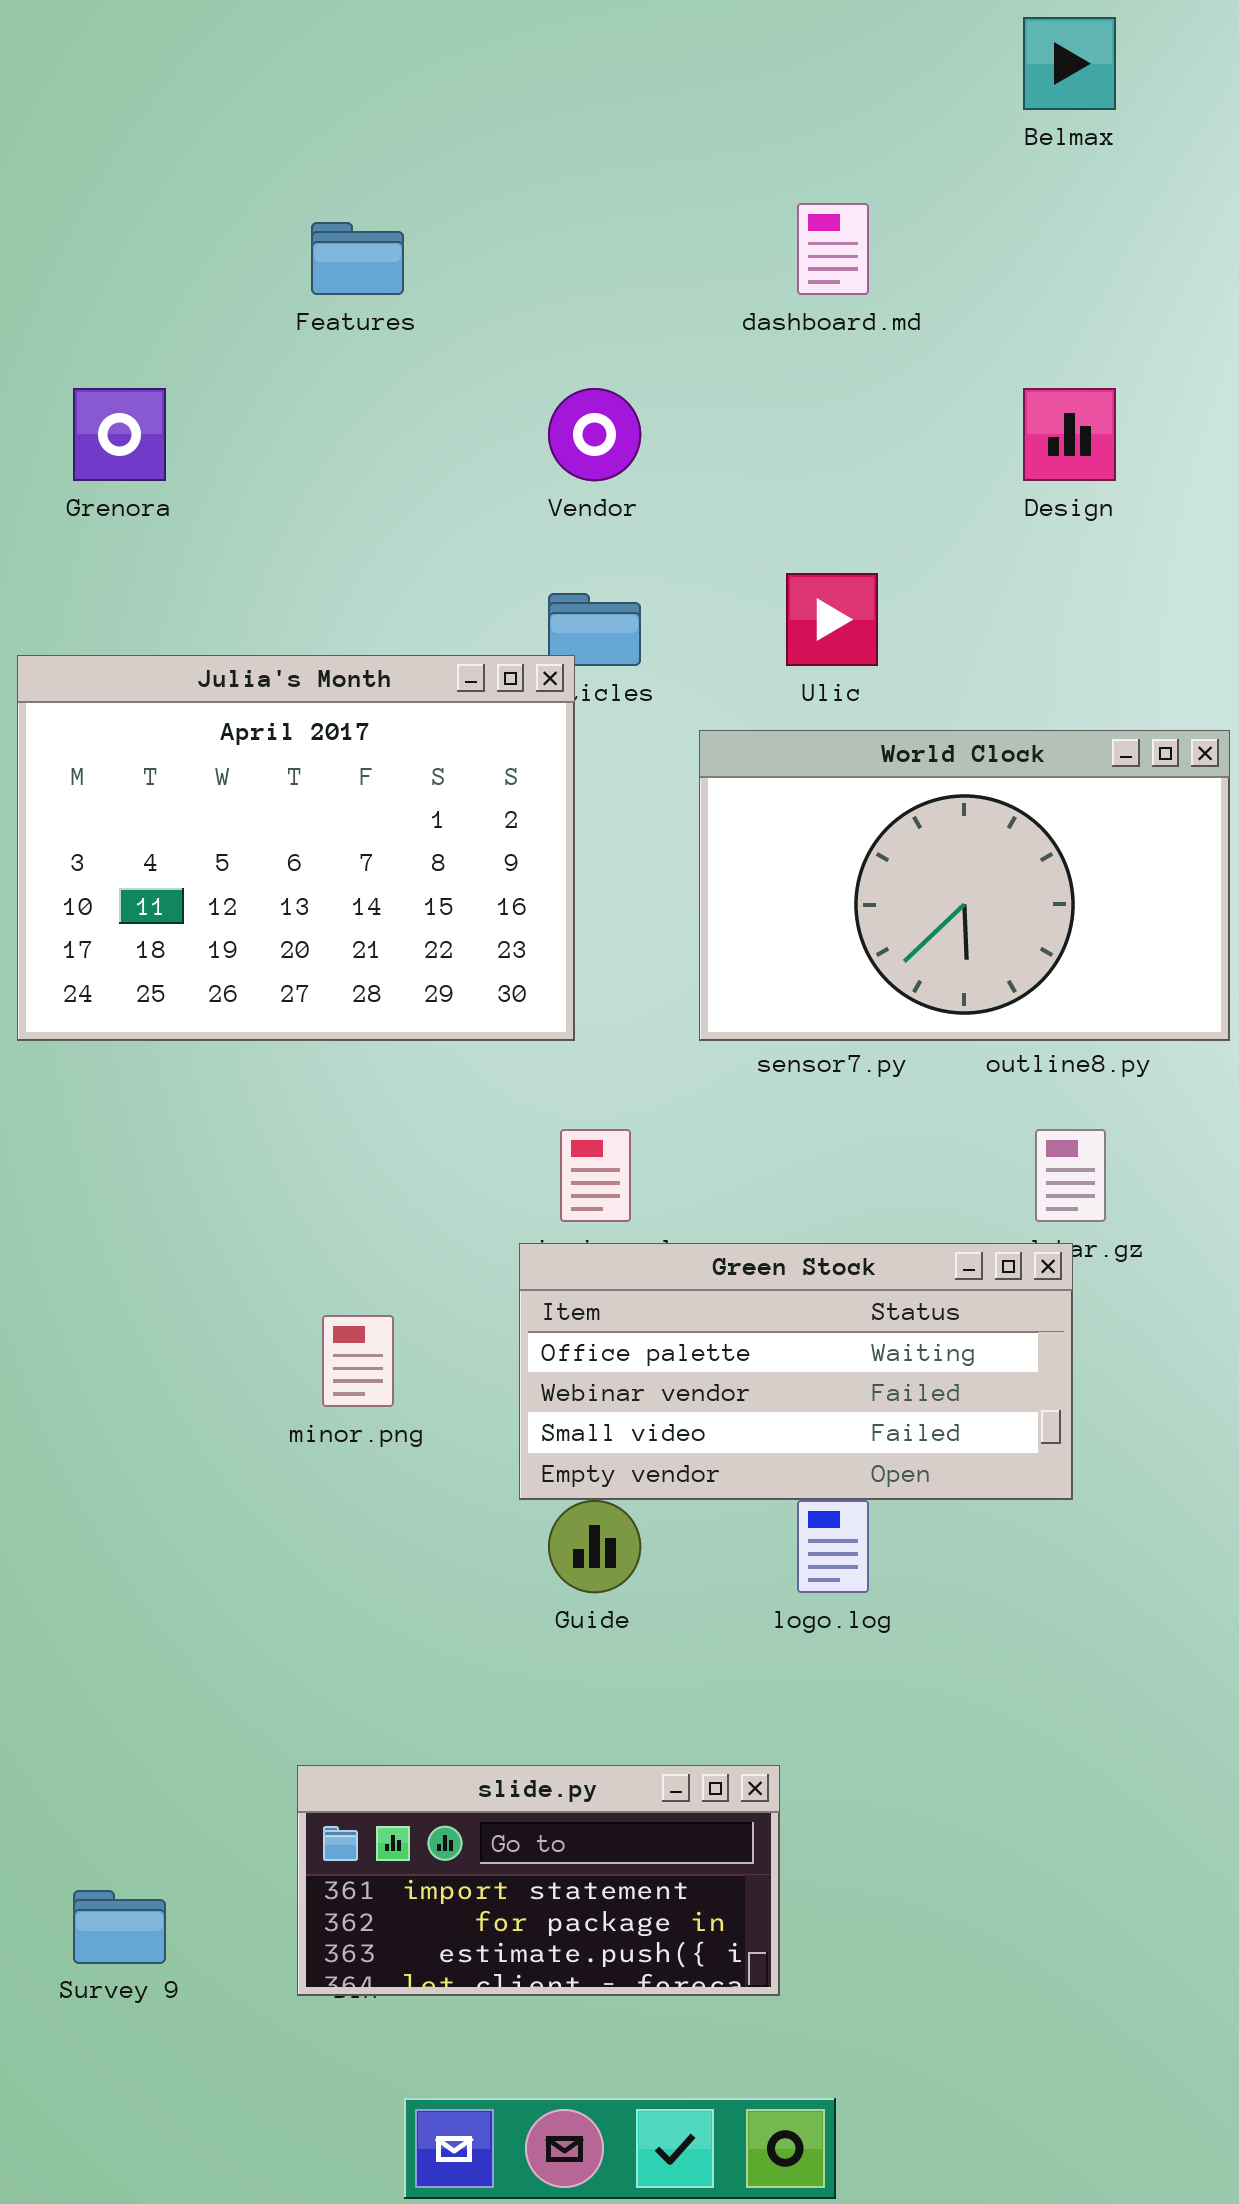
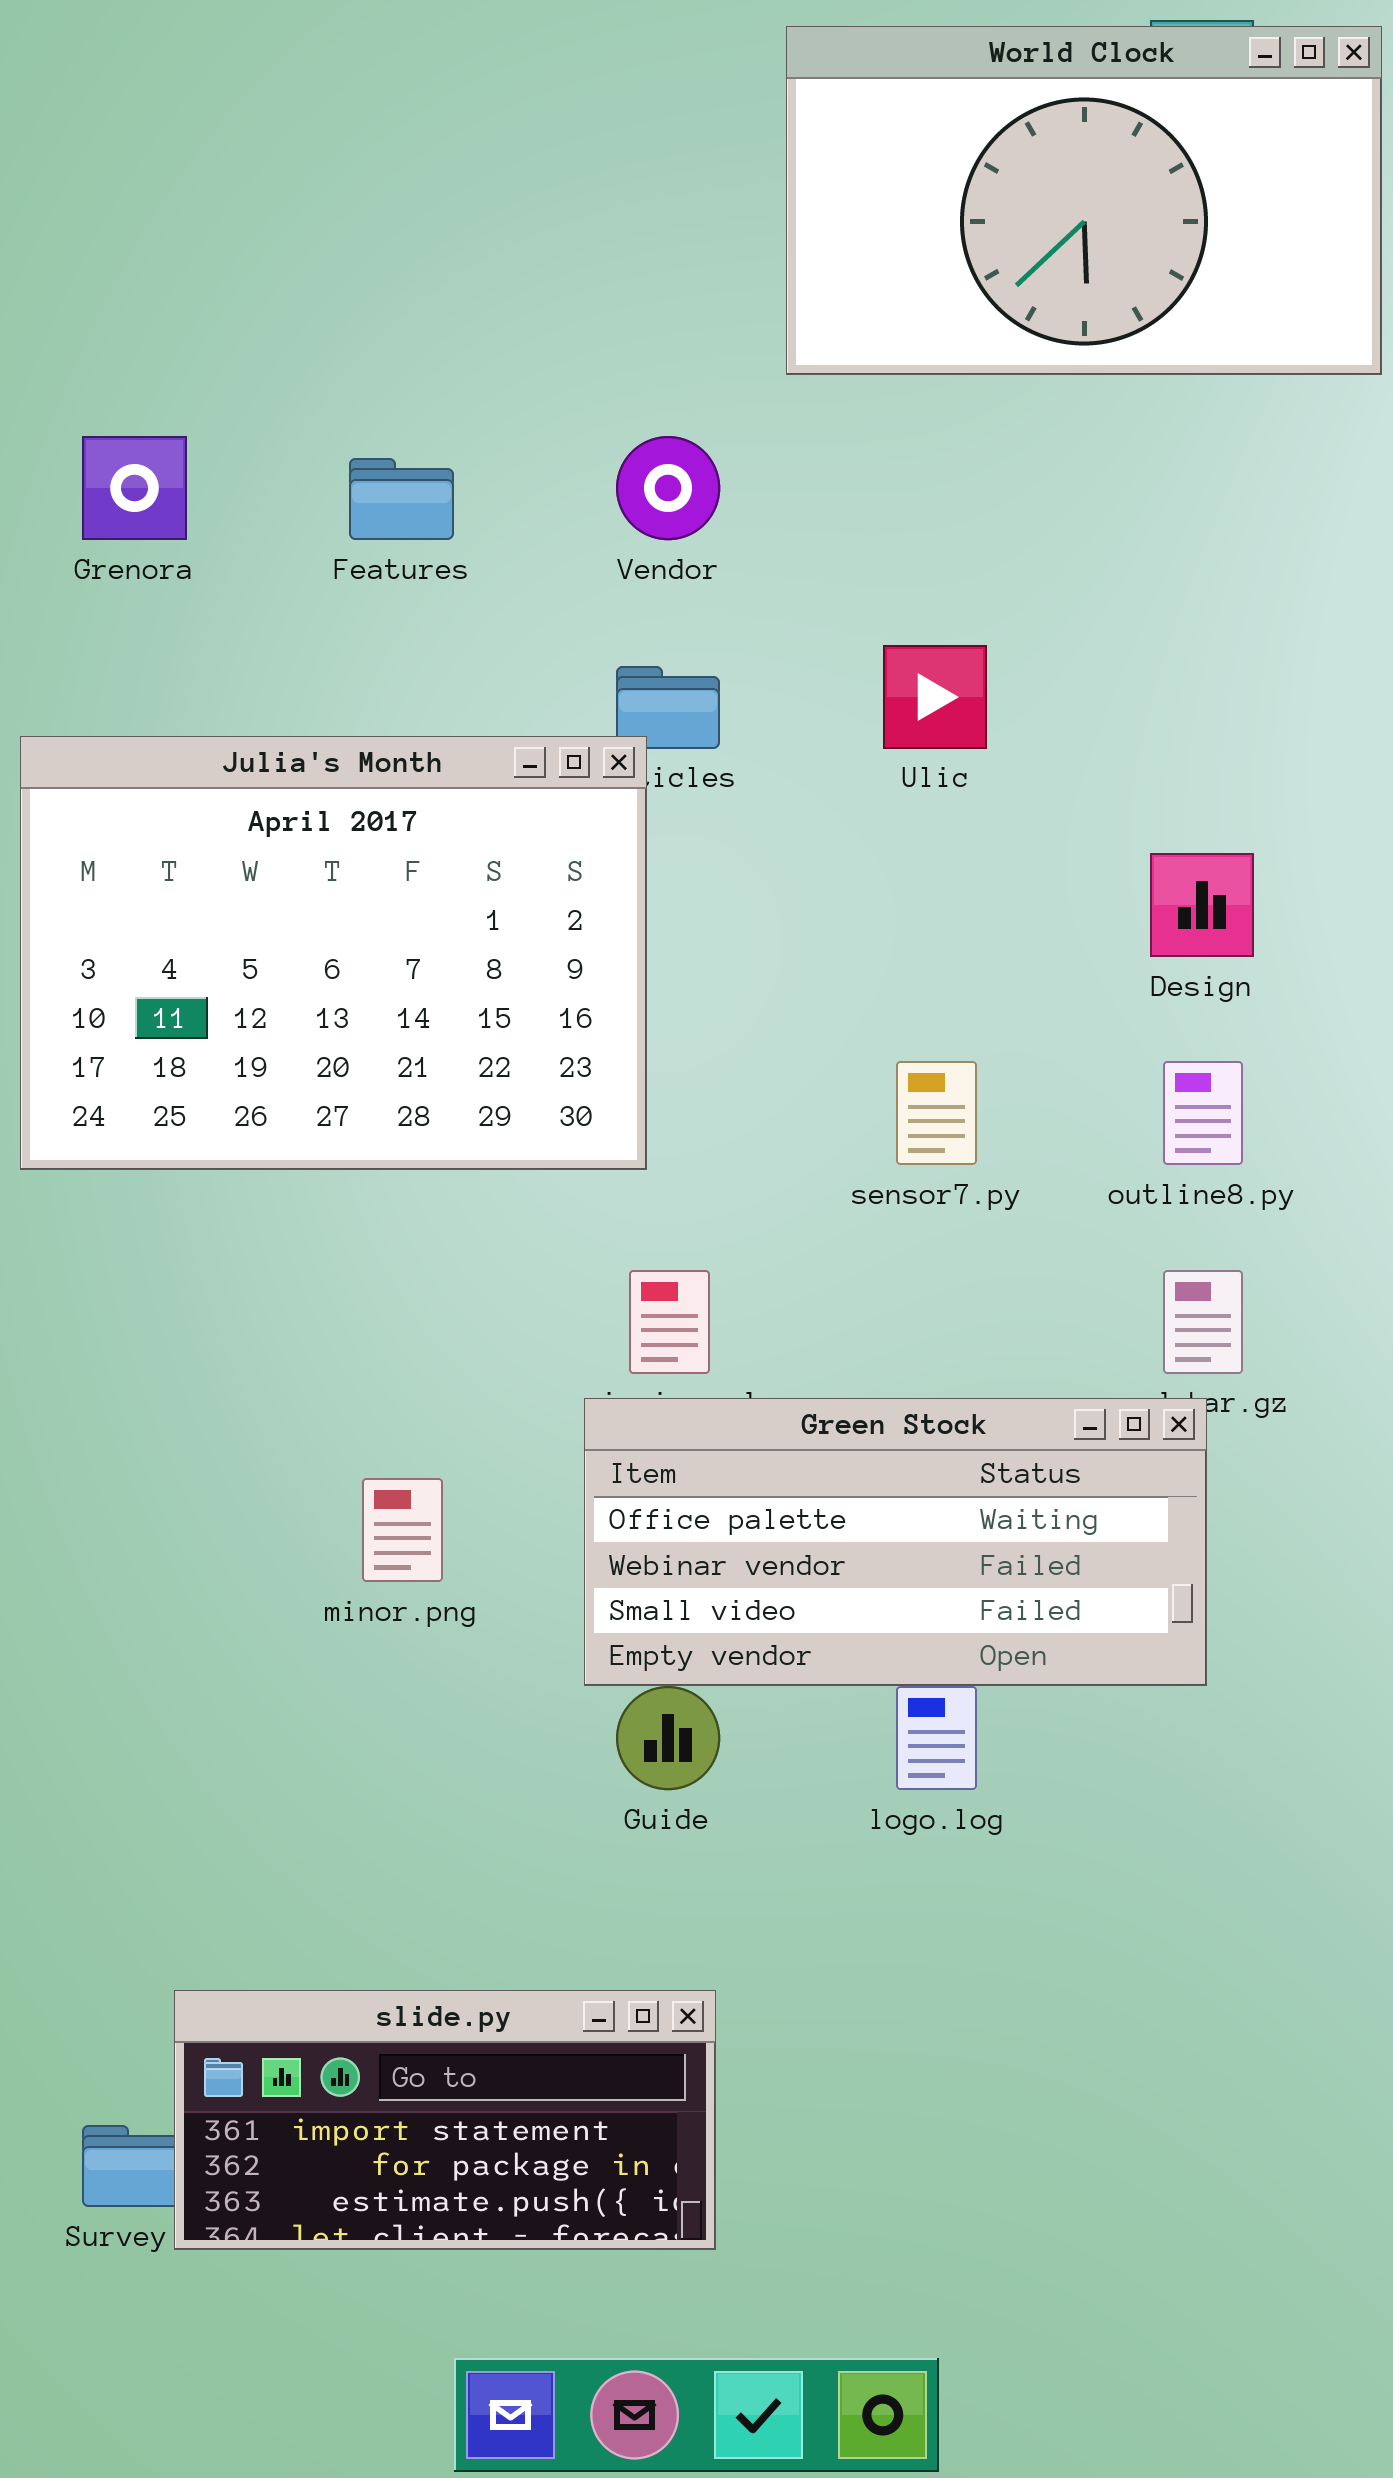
Features: [311,222,404,295] -> [349,458,454,540], moved
Design: [1023,388,1116,481] -> [1150,853,1254,957], moved
World Clock: [699,730,1230,1041] -> [786,26,1382,375], moved
slide.py: [297,1765,780,1996] -> [174,1990,716,2250], moved

